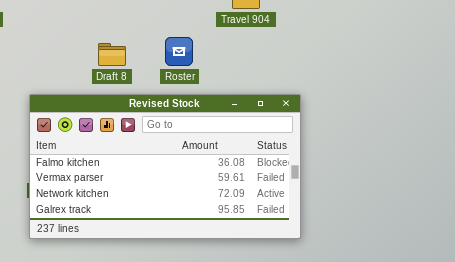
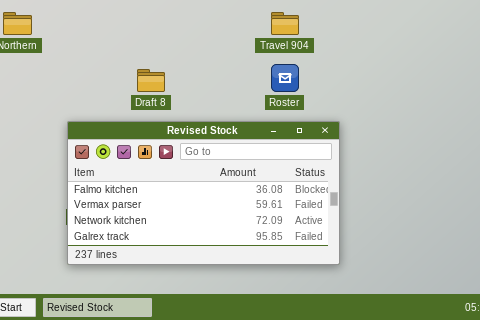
Roster: [165,37,193,66] -> [271,64,299,92], moved

